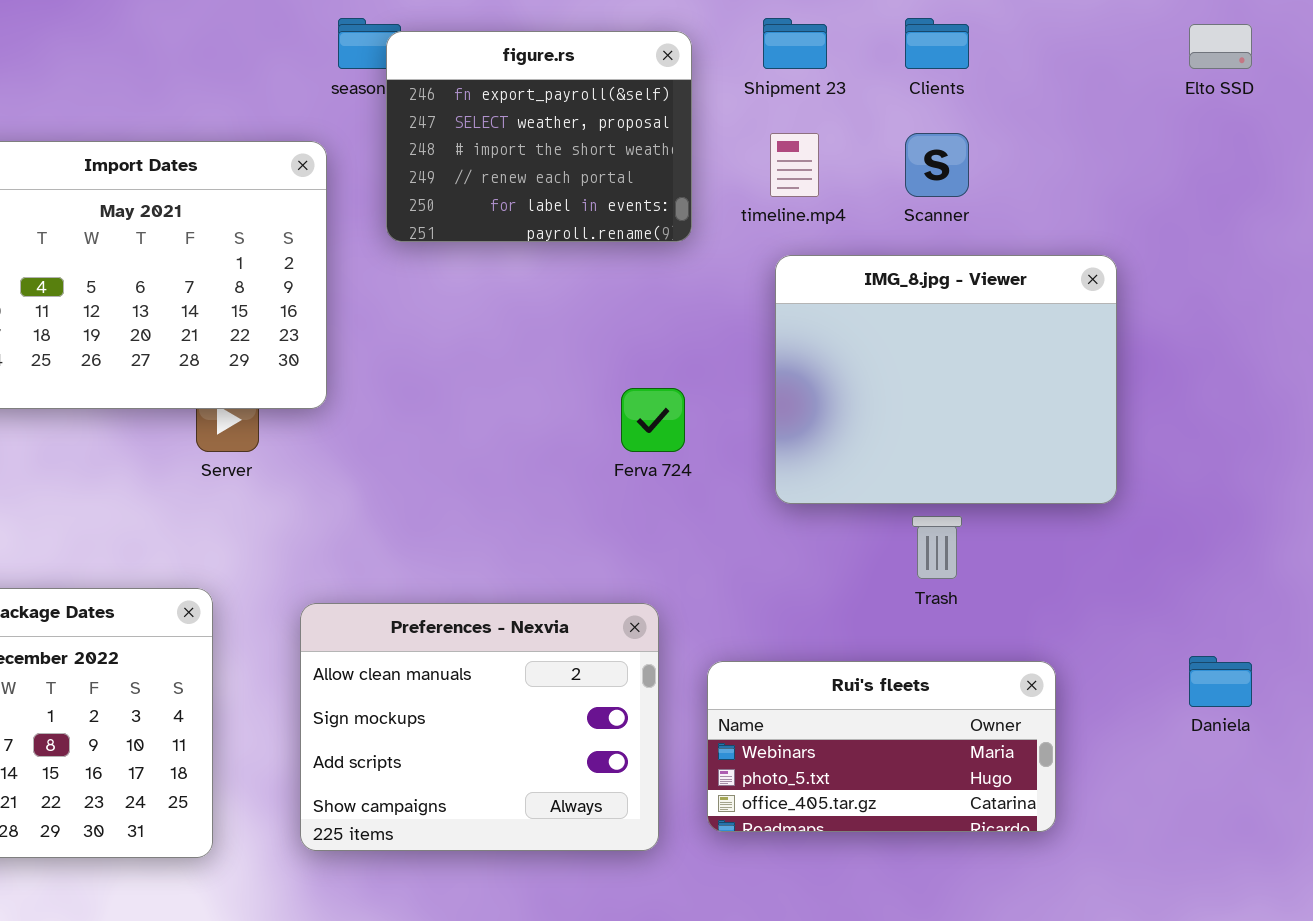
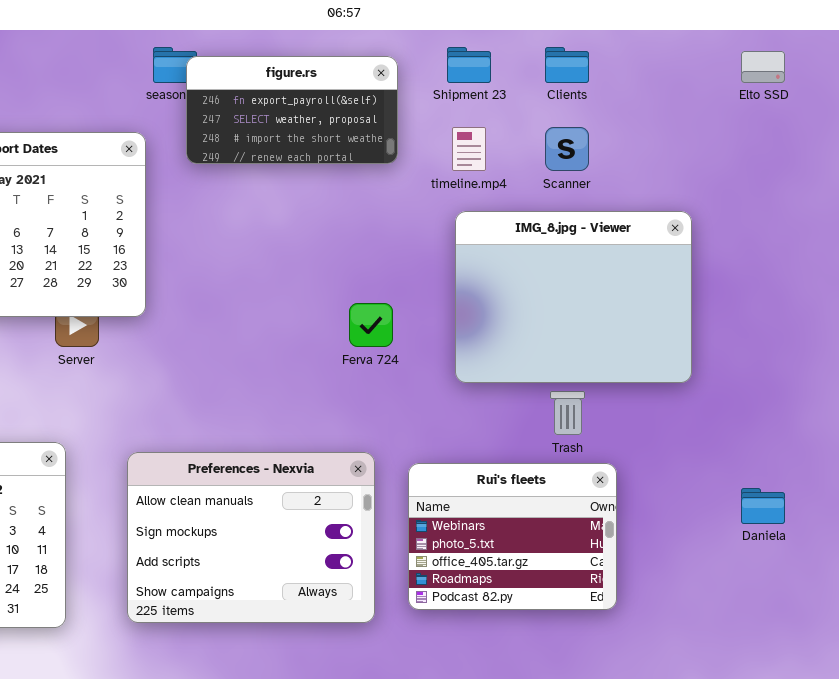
figure.rs: [386,31,692,242] -> [186,56,398,164], resized
Rui's fleets: [707,661,1056,832] -> [408,463,617,610], resized

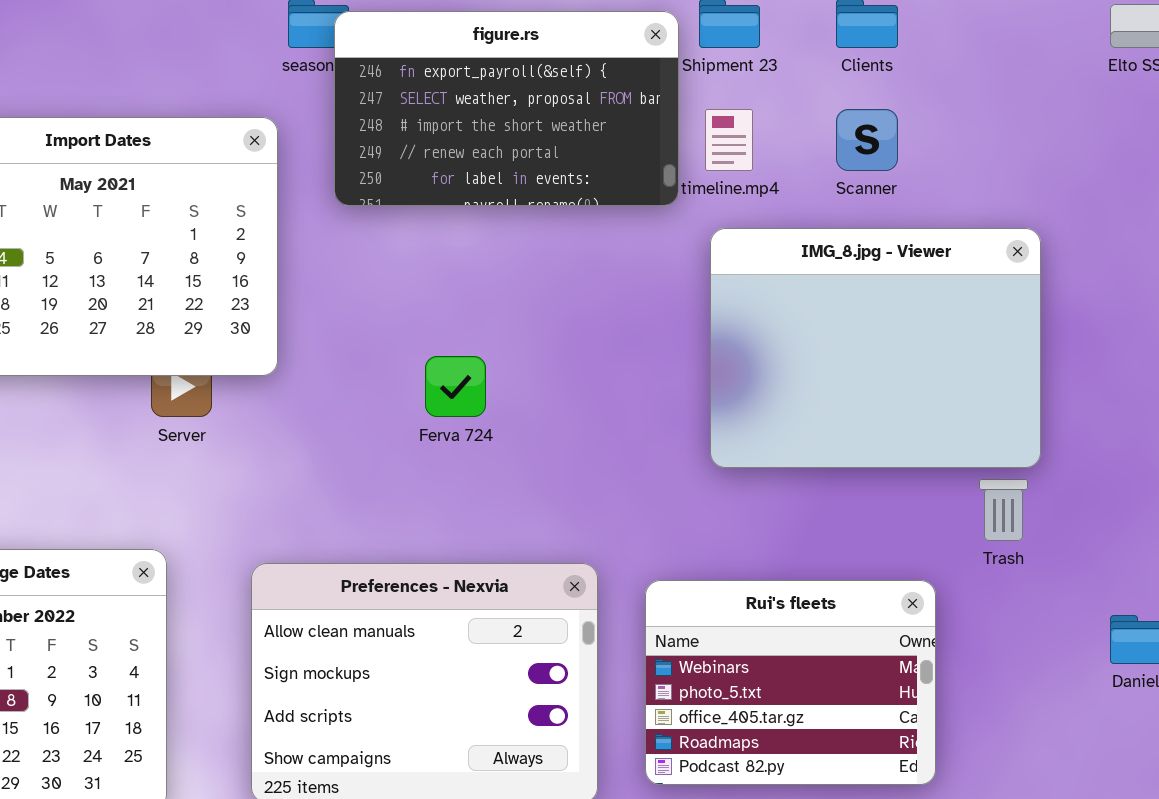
figure.rs: [186,56,398,164] -> [334,11,679,206], resized
Ferva 724: [349,303,393,347] -> [425,356,486,417], moved
Trash: [550,391,585,435] -> [979,479,1028,541], moved

